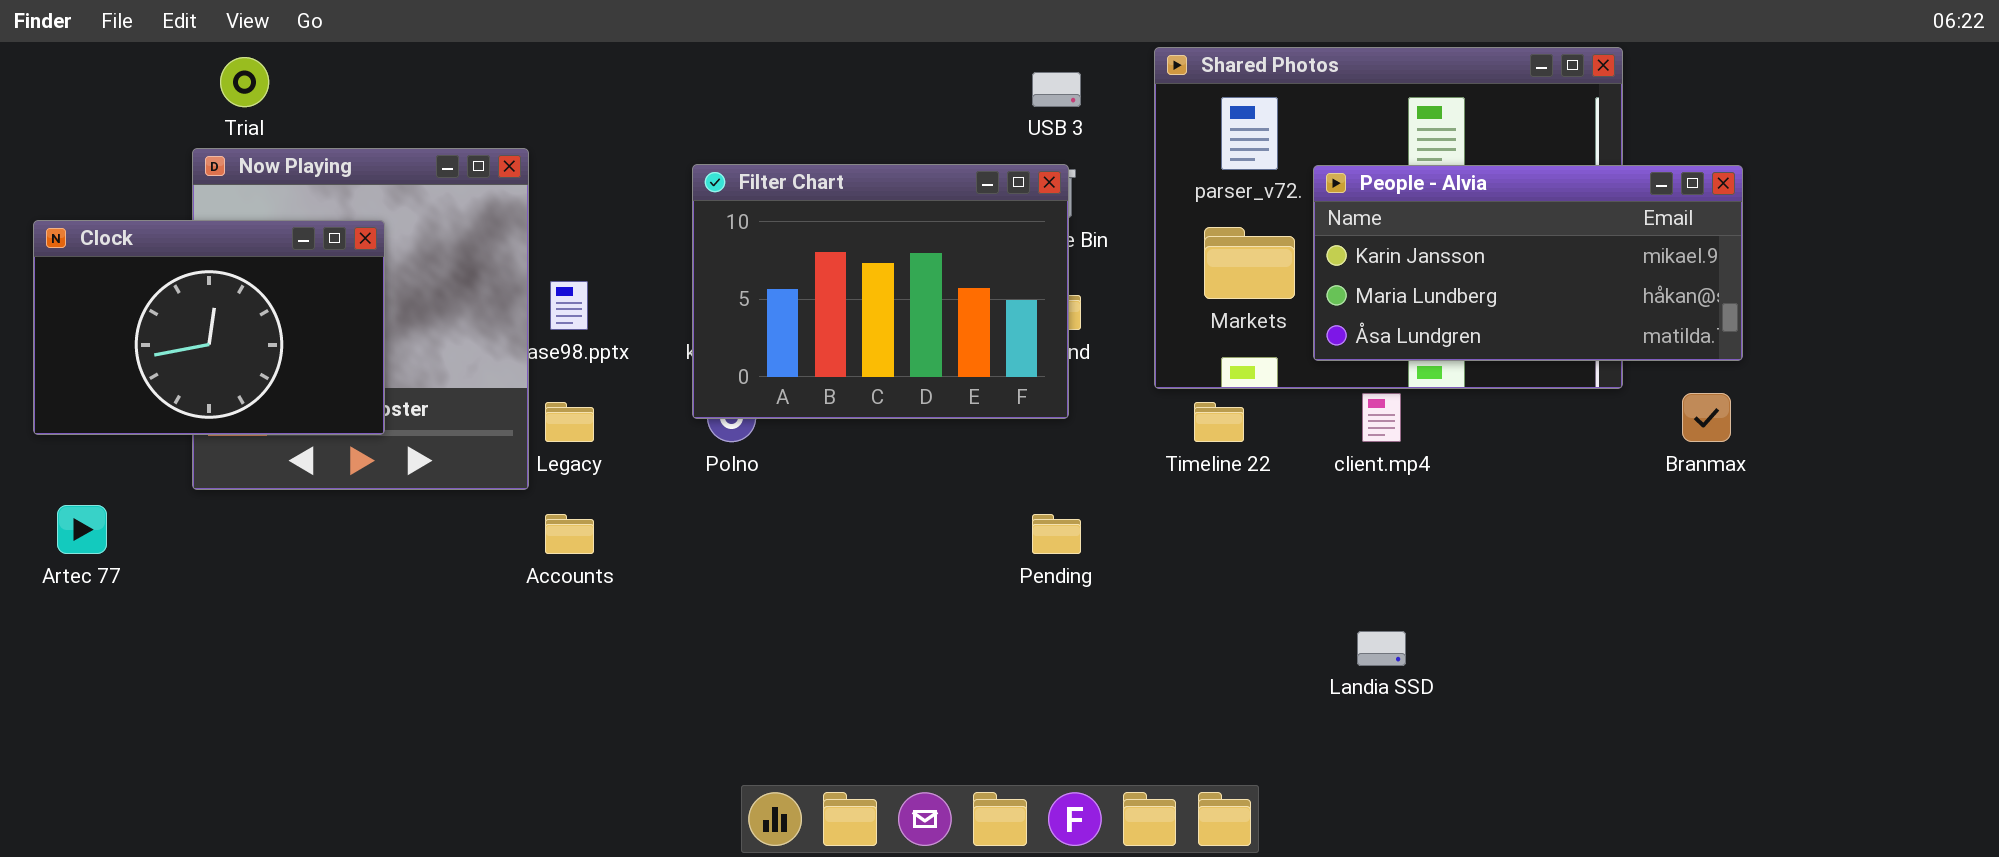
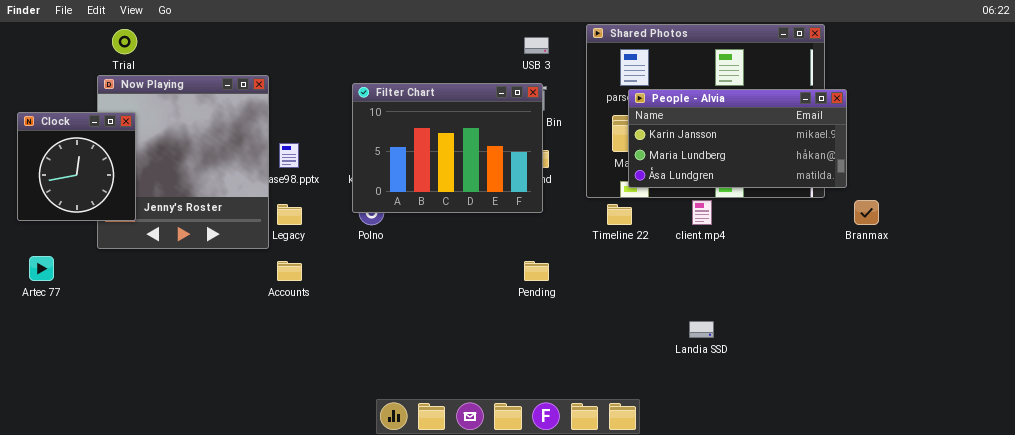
People - Alvia: [1313,165,1743,361] -> [628,89,847,188], moved
Clock: [33,220,385,435] -> [17,112,136,221], resized

